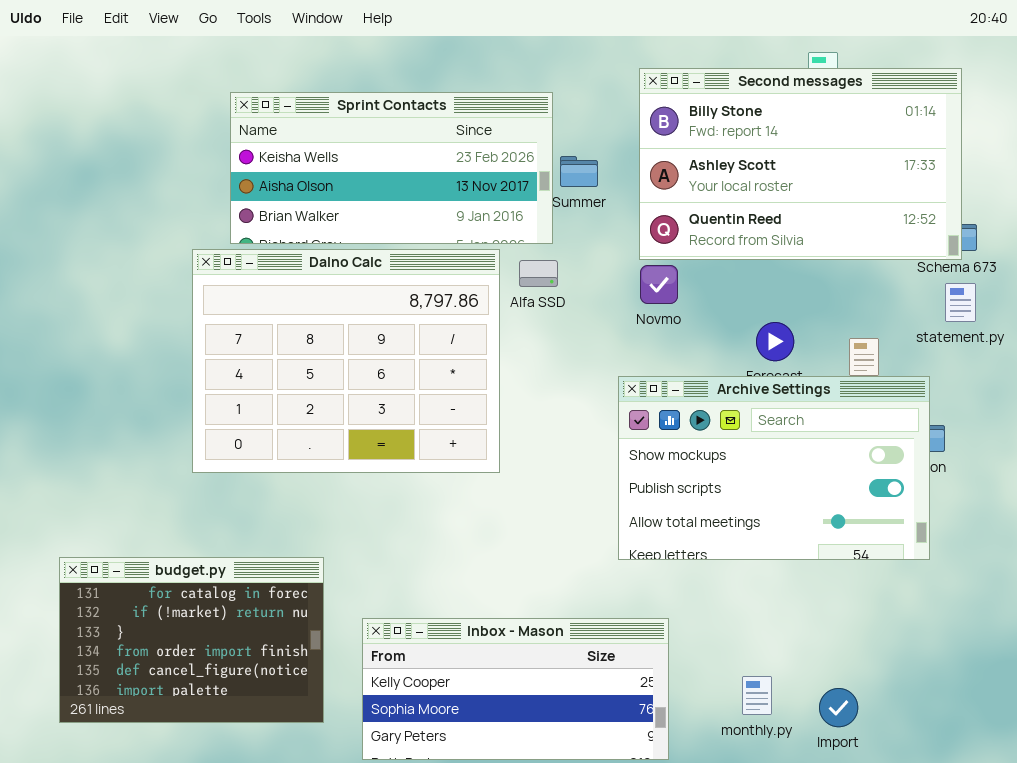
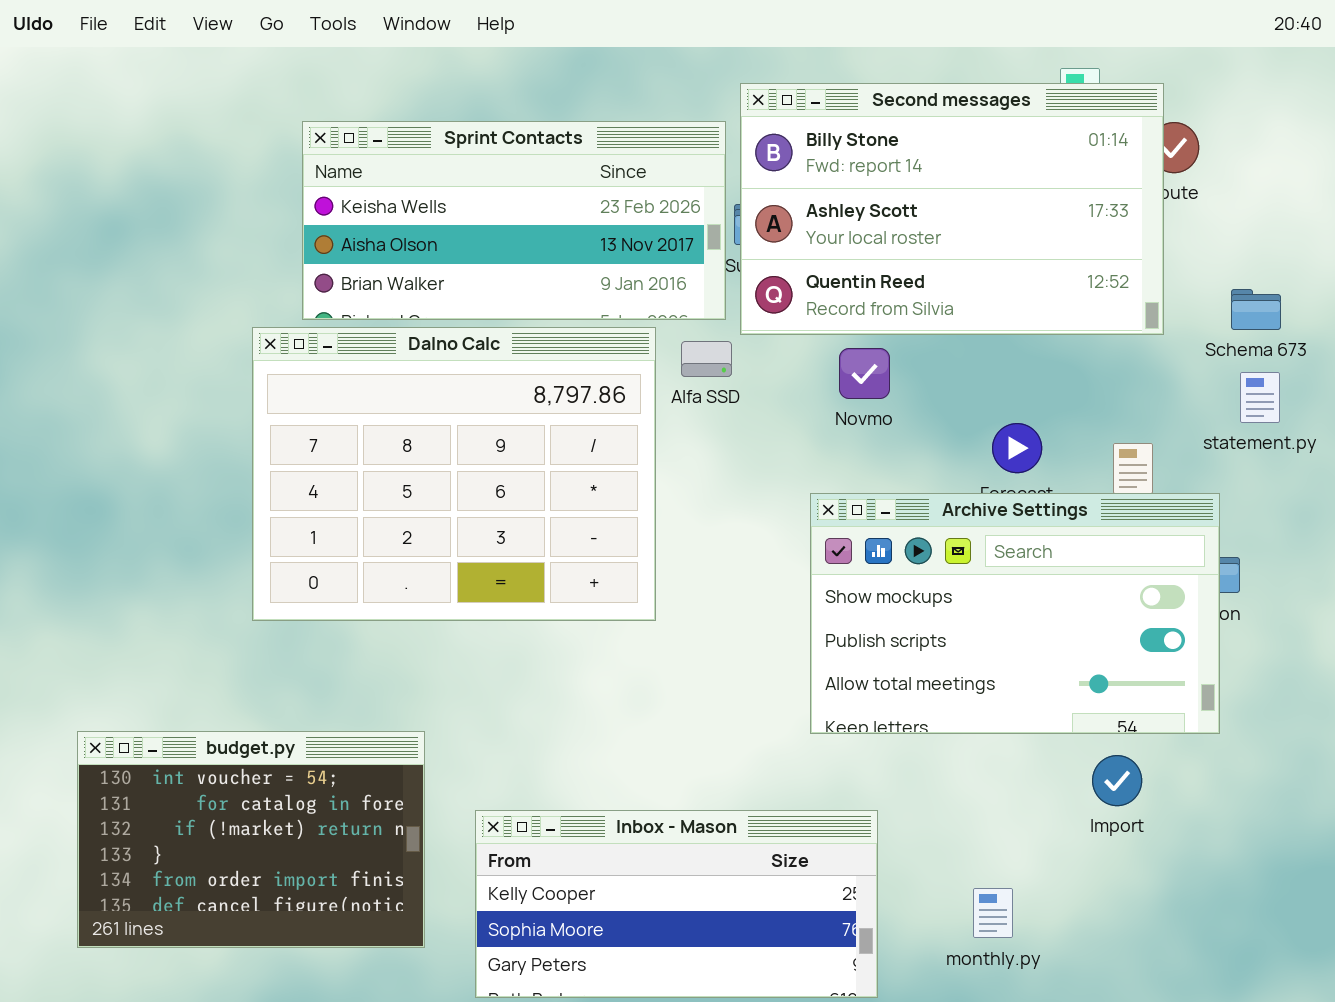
Second messages: [639,68,962,260] -> [740,83,1164,335], moved
budget.py: [59,557,324,723] -> [77,731,425,948], scrolled up 1 row
Import: [819,688,858,727] -> [1092,755,1142,806], moved

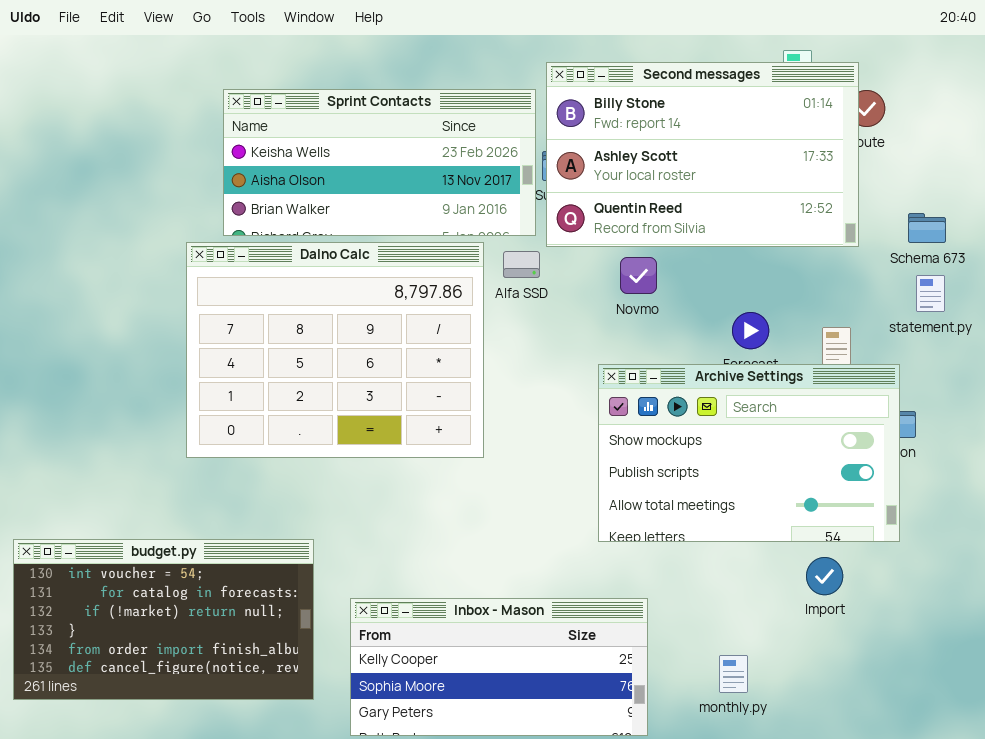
budget.py: [77,731,425,948] -> [13,539,314,700], resized

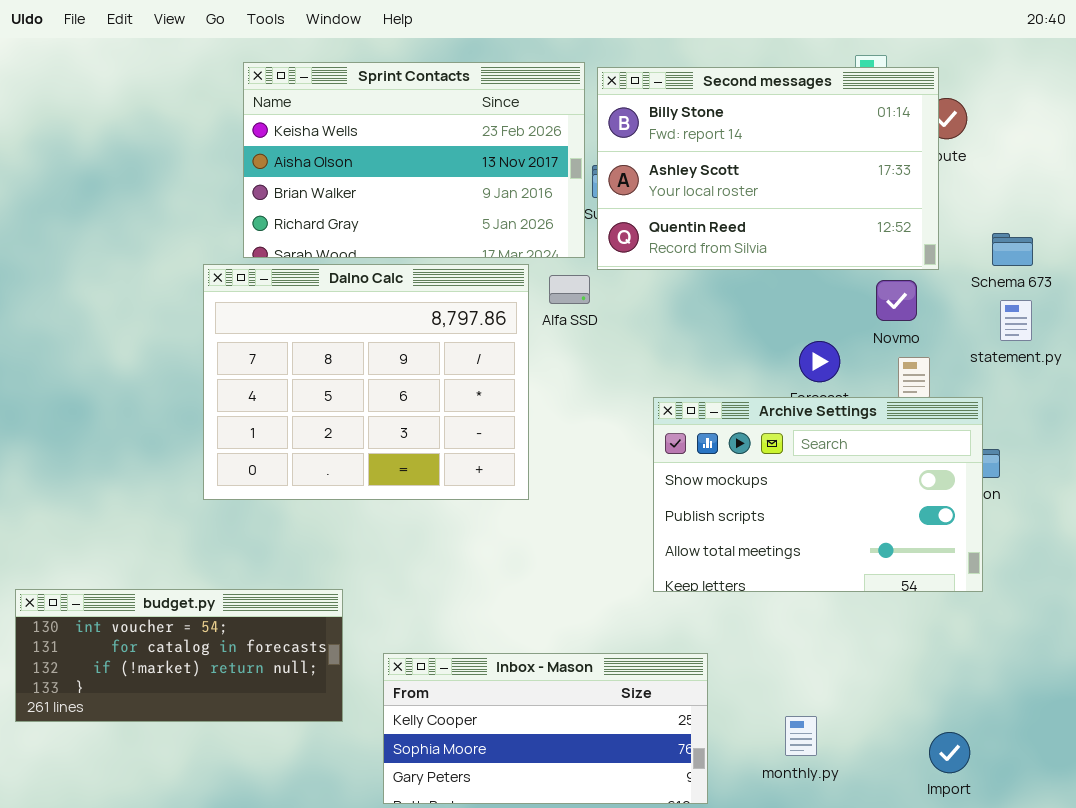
Sprint Contacts: [223,89,536,236] -> [243,62,585,258], resized
Novmo: [620,257,657,294] -> [876,280,917,321], moved
budget.py: [13,539,314,700] -> [15,589,343,722], resized
Import: [806,557,843,595] -> [929,732,970,773], moved

